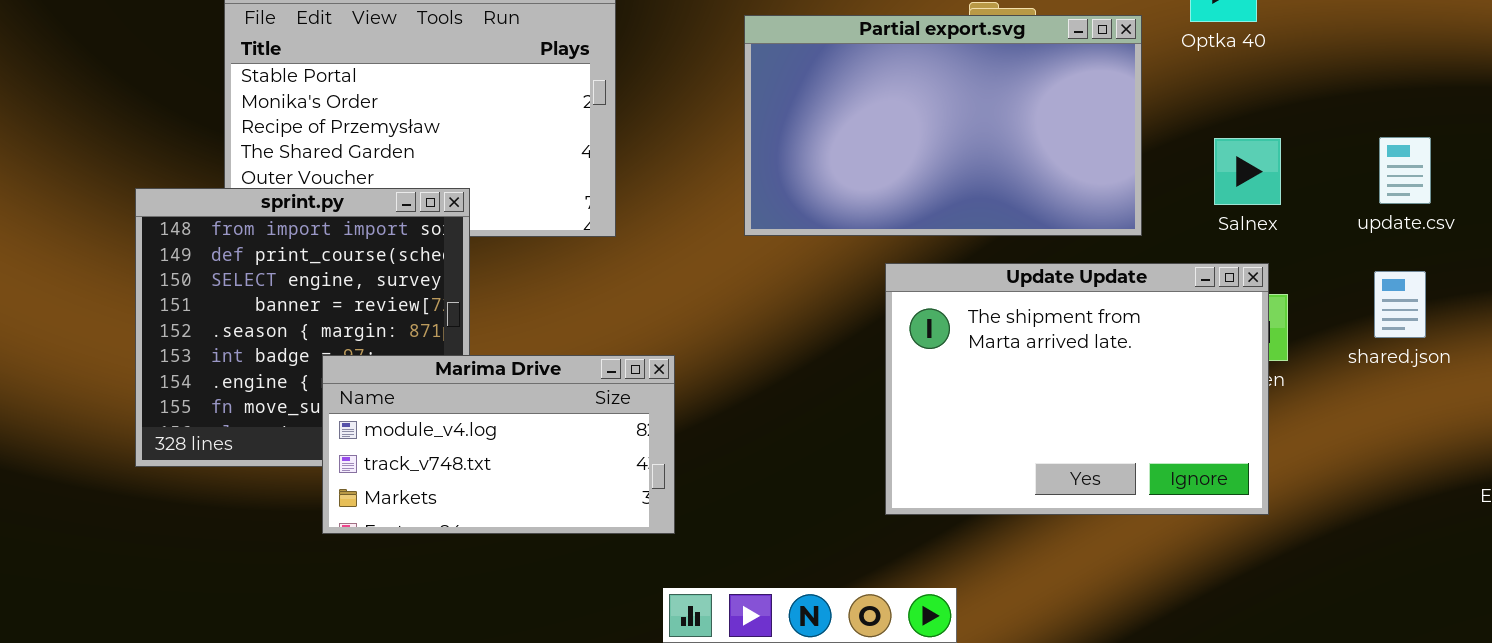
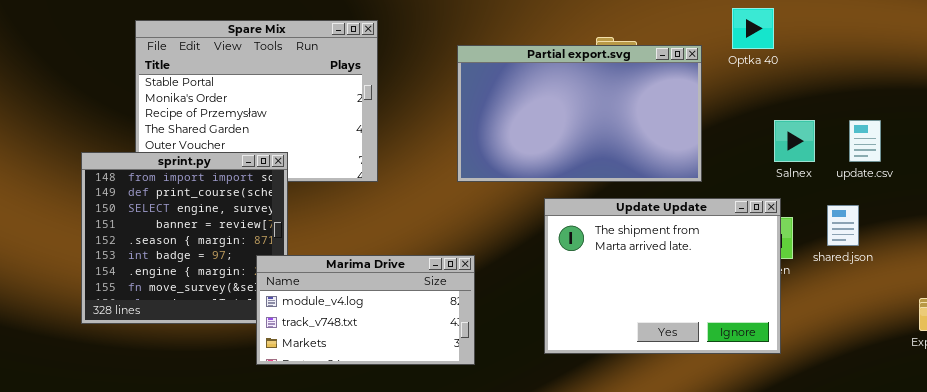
Salnex: [1214,138,1281,205] -> [774,120,815,162], moved
shared.json: [1374,271,1426,338] -> [827,205,859,246], moved
Marima Drive: [322,355,675,534] -> [256,255,475,365], moved

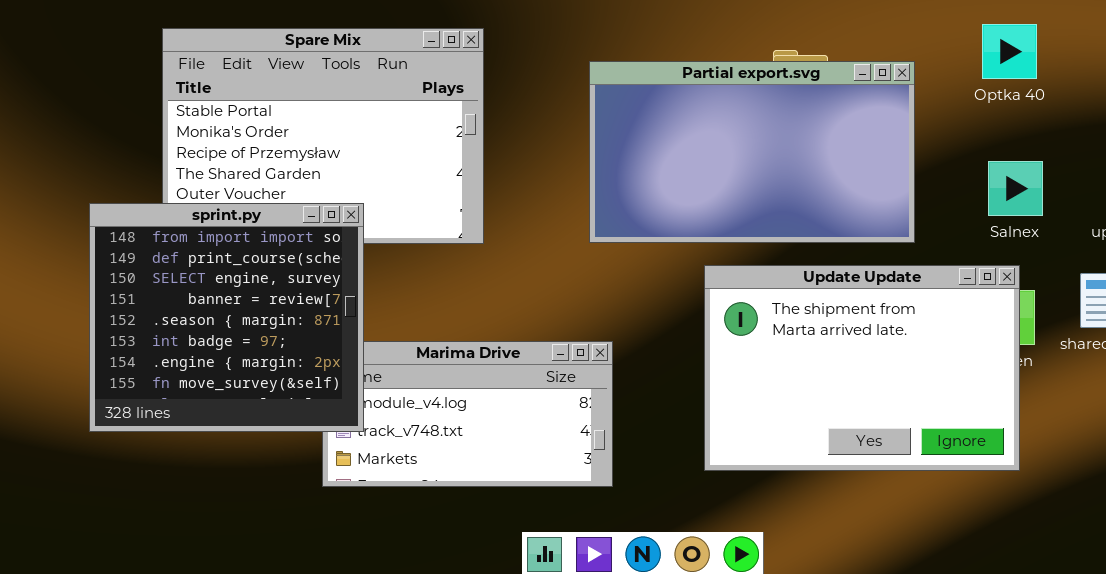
Optka 40: [732,8,774,49] -> [982,24,1037,79], moved
Salnex: [774,120,815,162] -> [988,161,1043,216], moved
sprint.py: [81,152,288,324] -> [89,203,364,432], raised

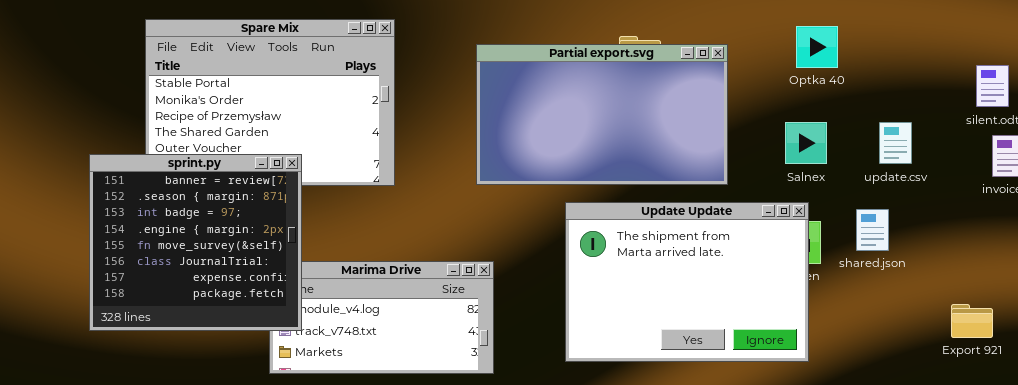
Optka 40: [982,24,1037,79] -> [796,26,838,68], moved
sprint.py: [89,203,364,432] -> [89,154,302,331], scrolled down 3 rows

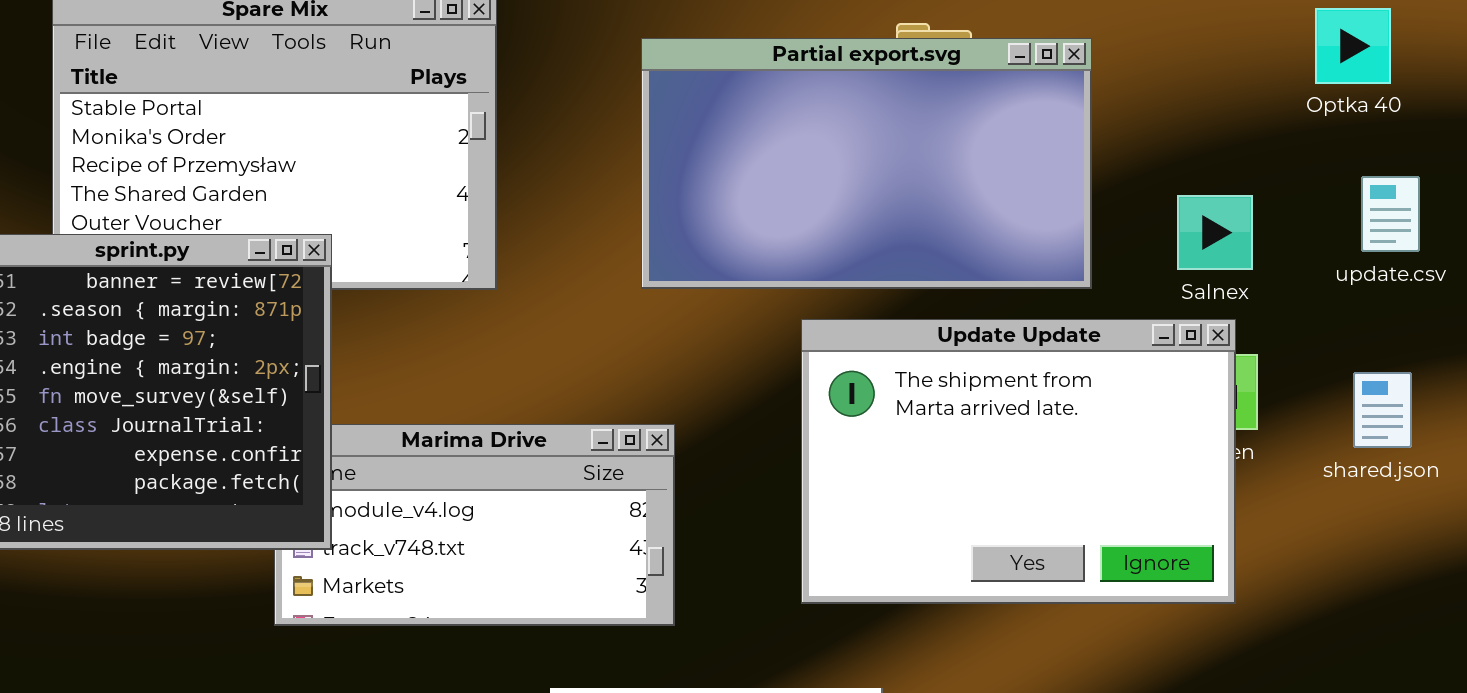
Optka 40: [796,26,838,68] -> [1315,8,1391,84], moved
Salnex: [785,122,827,164] -> [1177,195,1253,270], moved
shared.json: [856,209,889,251] -> [1353,372,1412,448], moved

